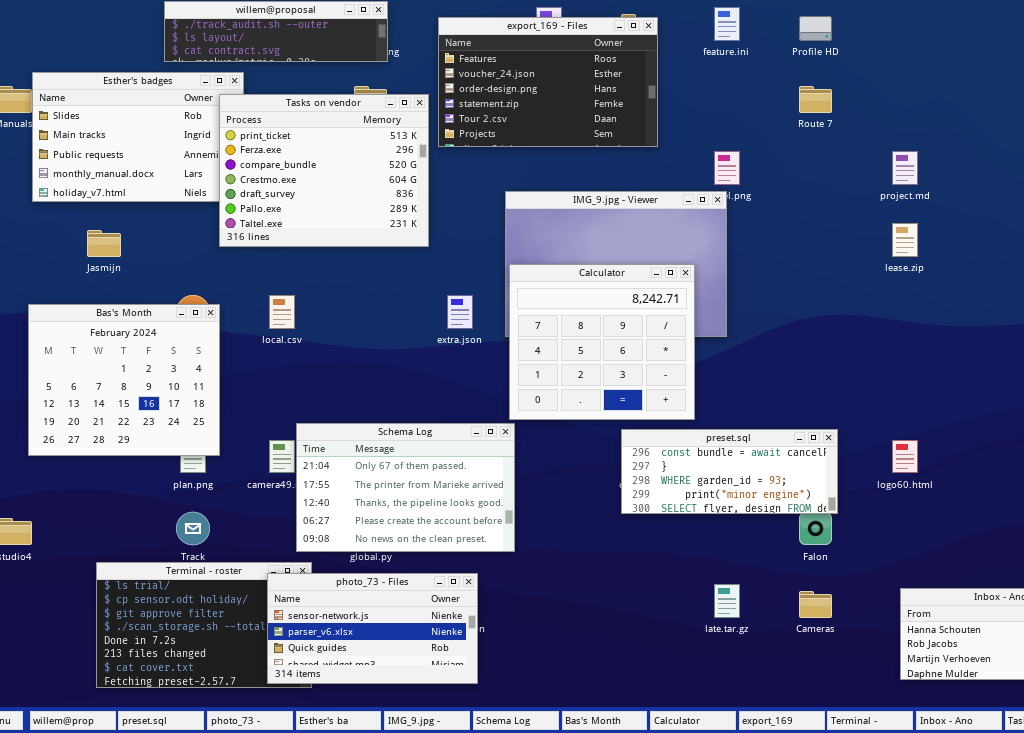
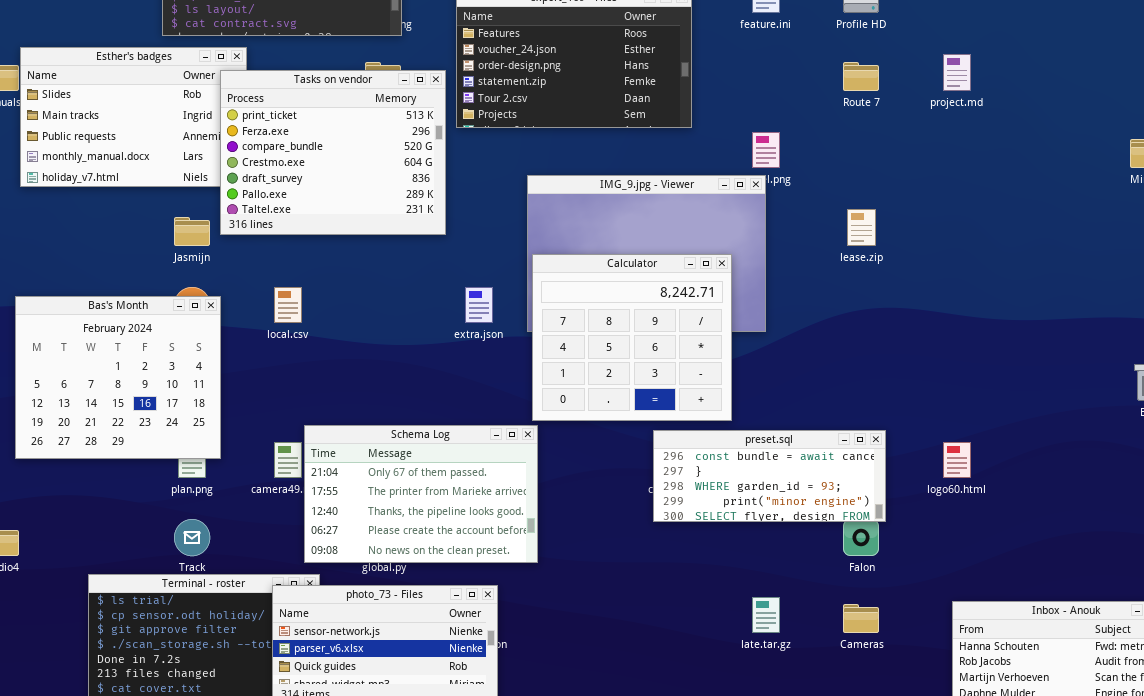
project.md: [892,151,918,185] -> [943,54,971,91], moved
lease.zip: [892,223,918,257] -> [847,209,876,246], moved
Jasmijn: [87,230,121,257] -> [174,217,210,246], moved

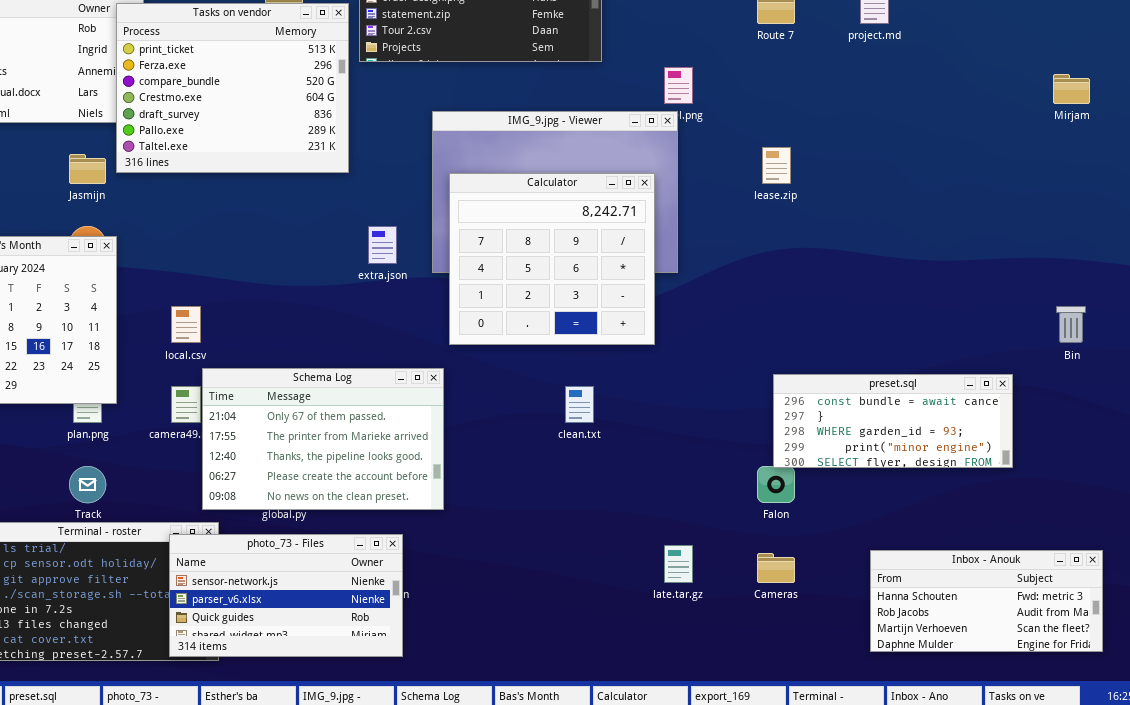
Calculator: [532,254,732,421] -> [449,173,655,345], moved
local.csv: [274,287,302,323] -> [171,306,201,343], moved
preset.sql: [653,430,886,522] -> [773,374,1013,468], moved

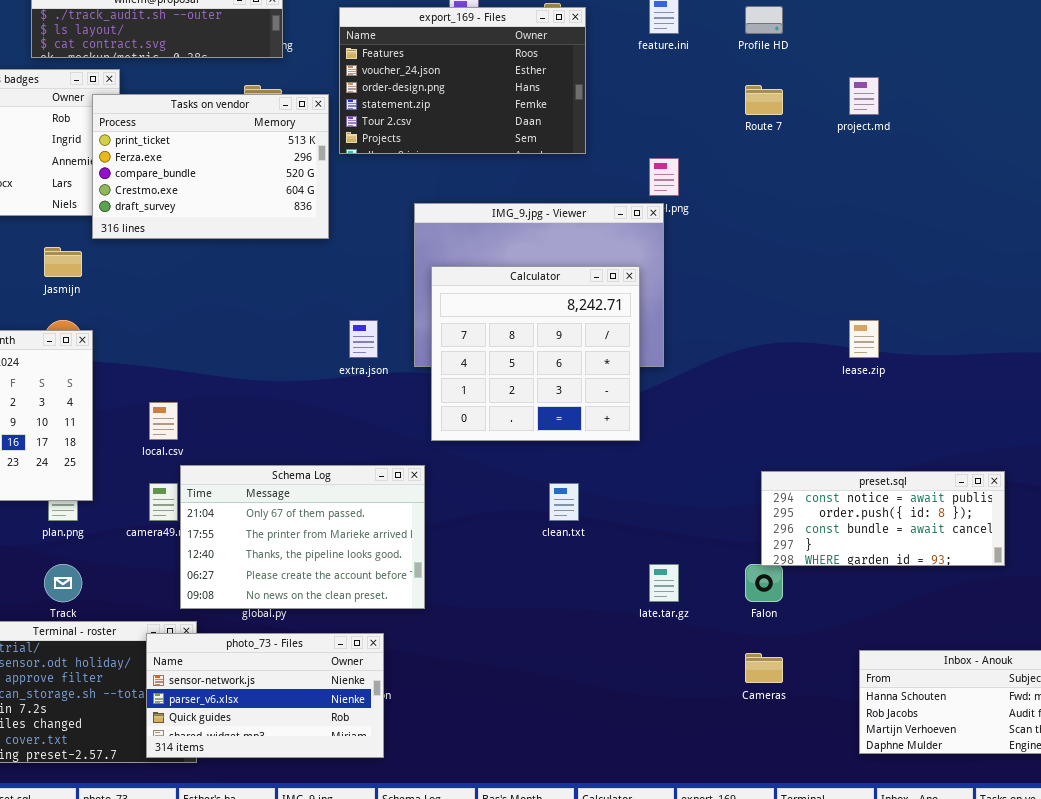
Tasks on vendor: [116,3,349,173] -> [92,94,329,239], resized
lease.zip: [762,147,791,184] -> [849,320,879,358], moved
preset.sql: [773,374,1013,468] -> [761,471,1005,566], scrolled up 2 rows
late.tar.gz: [664,545,693,583] -> [649,564,679,602], moved

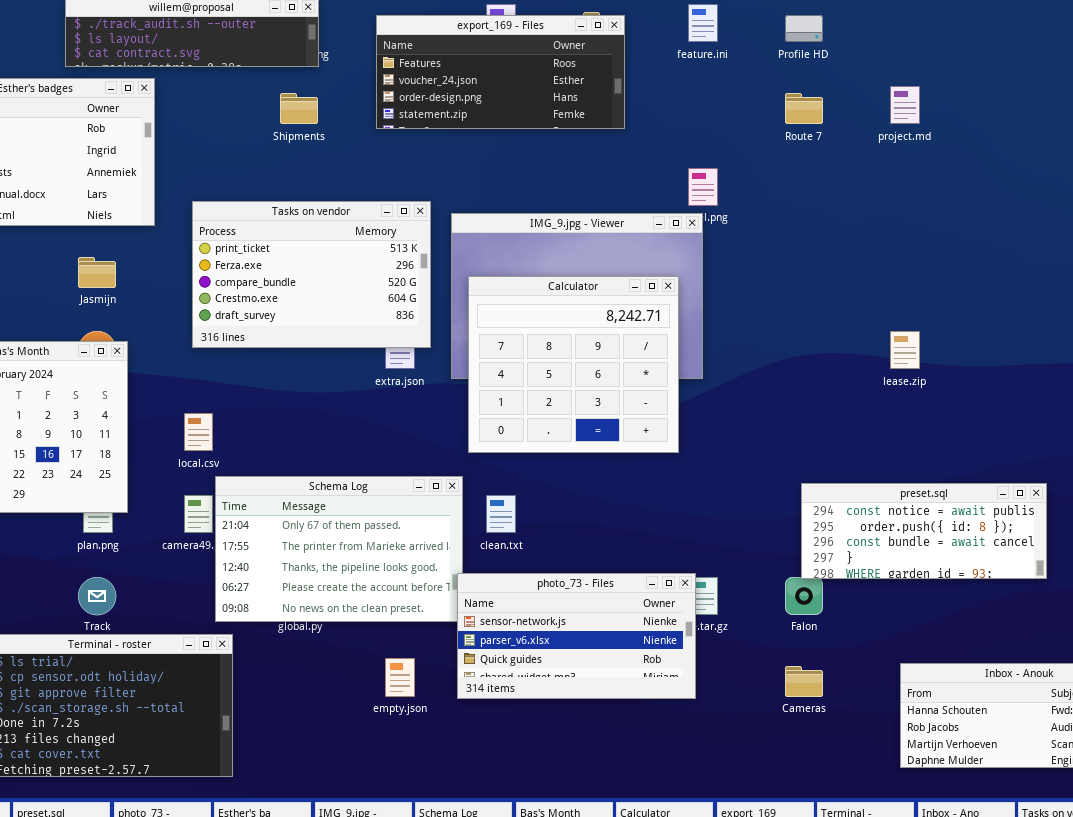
export_169 - Files: [339,7,586,154] -> [376,15,625,129], resized
Tasks on vendor: [92,94,329,239] -> [192,201,431,348], moved
clean.txt: [549,483,579,521] -> [486,495,516,533], moved
photo_73 - Files: [146,633,384,758] -> [457,573,696,699], moved

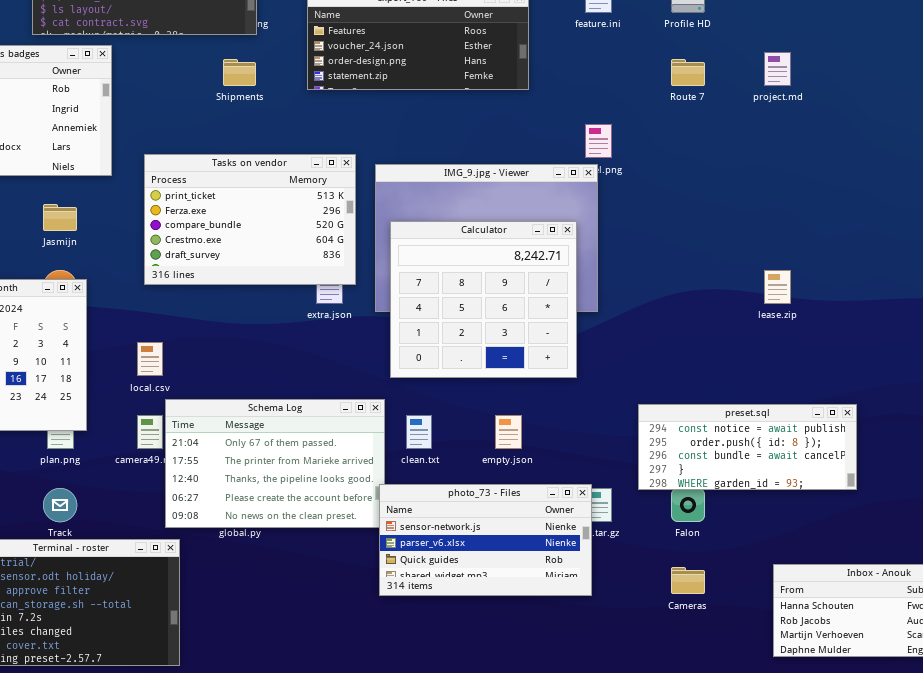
preset.sql: [801,483,1047,579] -> [638,404,857,490], moved
empty.json: [385,658,415,697] -> [495,415,522,449], moved

